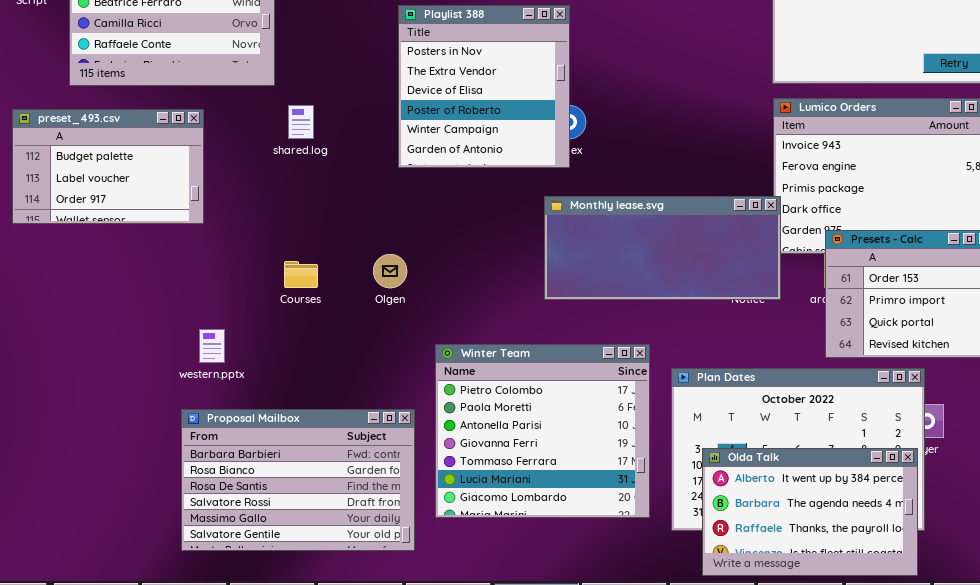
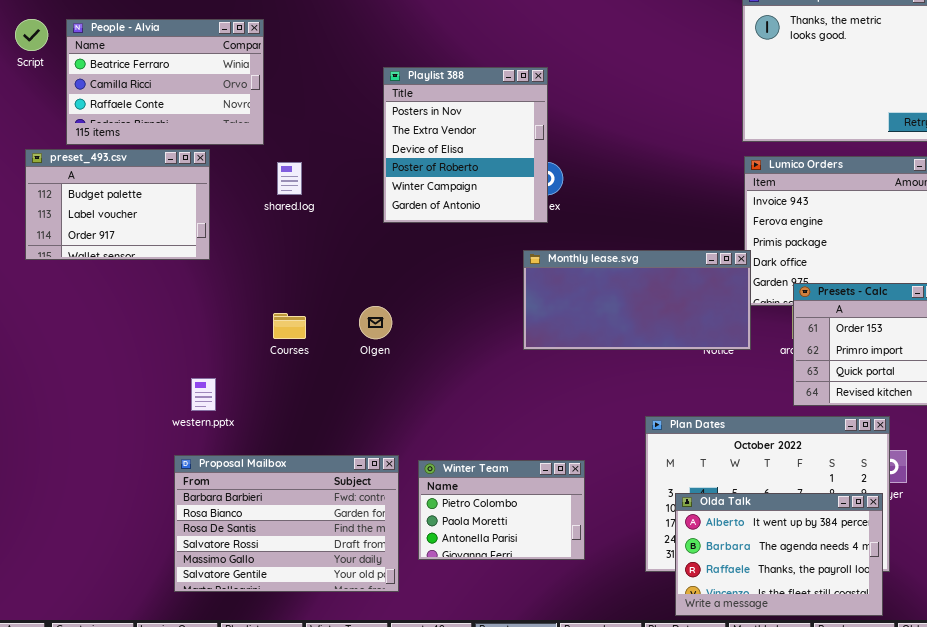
preset_493.csv: [12,109,204,224] -> [25,149,210,260], moved
Winter Team: [435,344,650,518] -> [418,460,585,560], resized

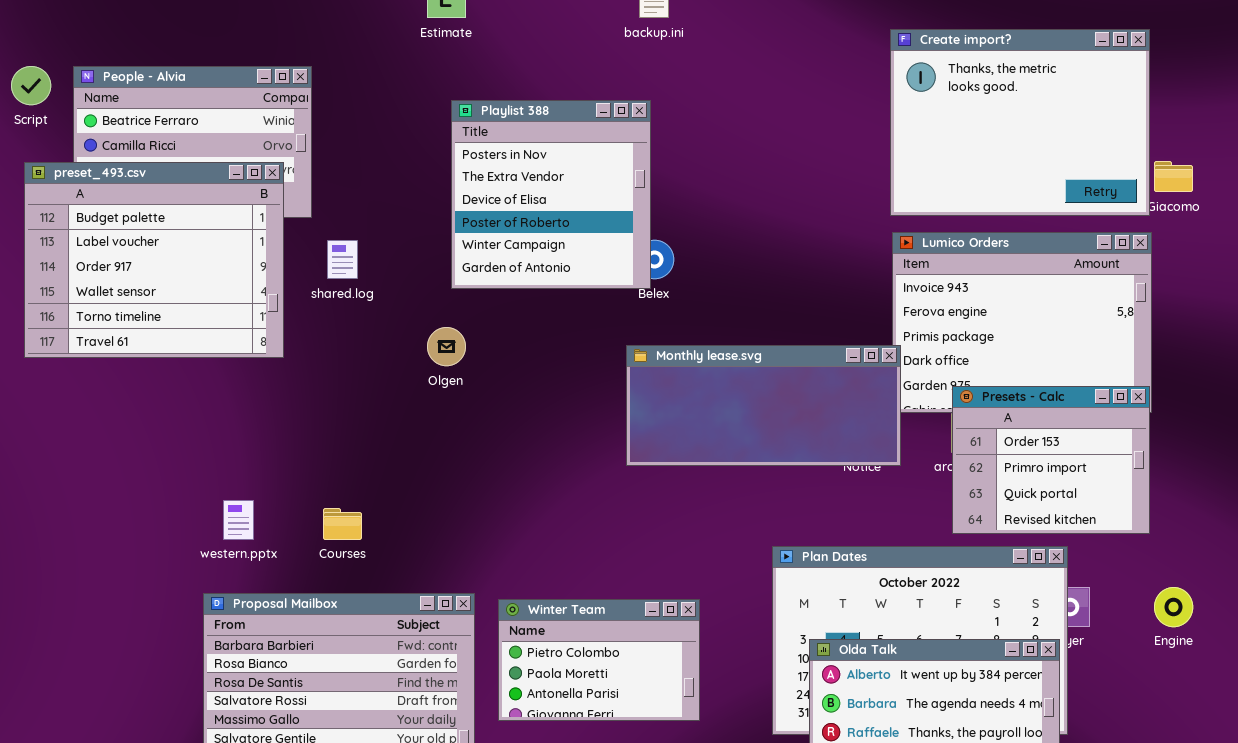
Playlist 388: [383,67,548,223] -> [451,100,651,289], moved
preset_493.csv: [25,149,210,260] -> [24,162,284,358], resized
Olgen: [359,306,392,339] -> [427,327,466,366], moved
Courses: [273,313,306,339] -> [323,508,362,540], moved

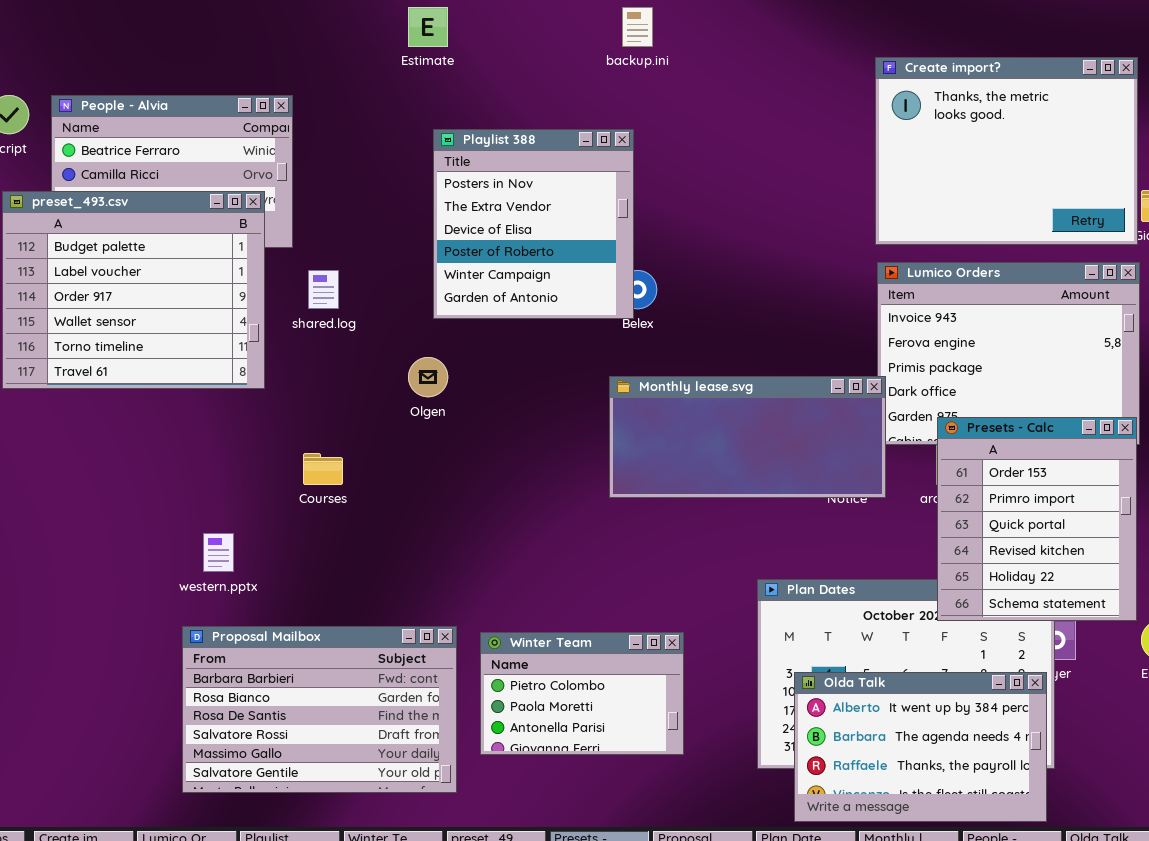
Presets - Calc: [952,386,1150,534] -> [937,417,1137,621], resized
Courses: [323,508,362,540] -> [303,453,343,485], moved

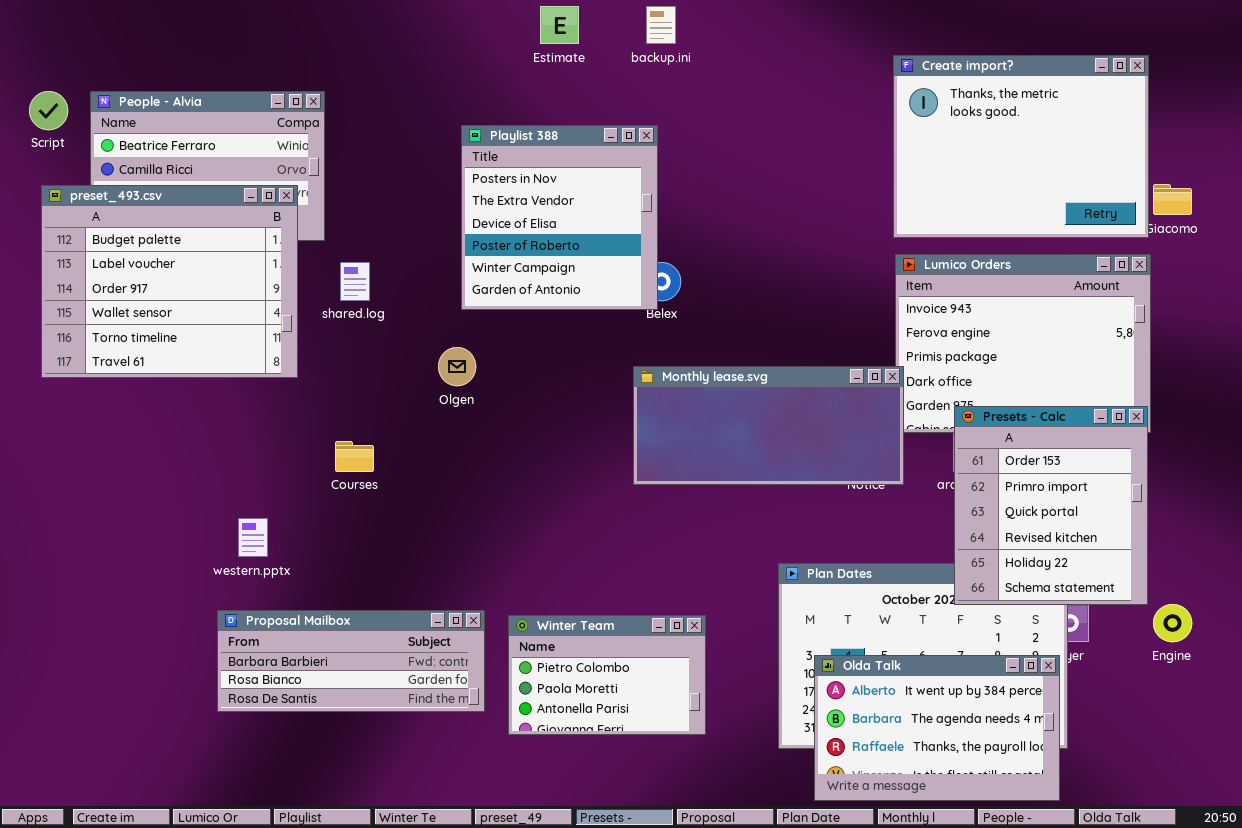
Estimate: [408,7,448,47] -> [540,6,579,44], moved
Proposal Mailbox: [182,626,457,793] -> [217,610,485,712], resized

